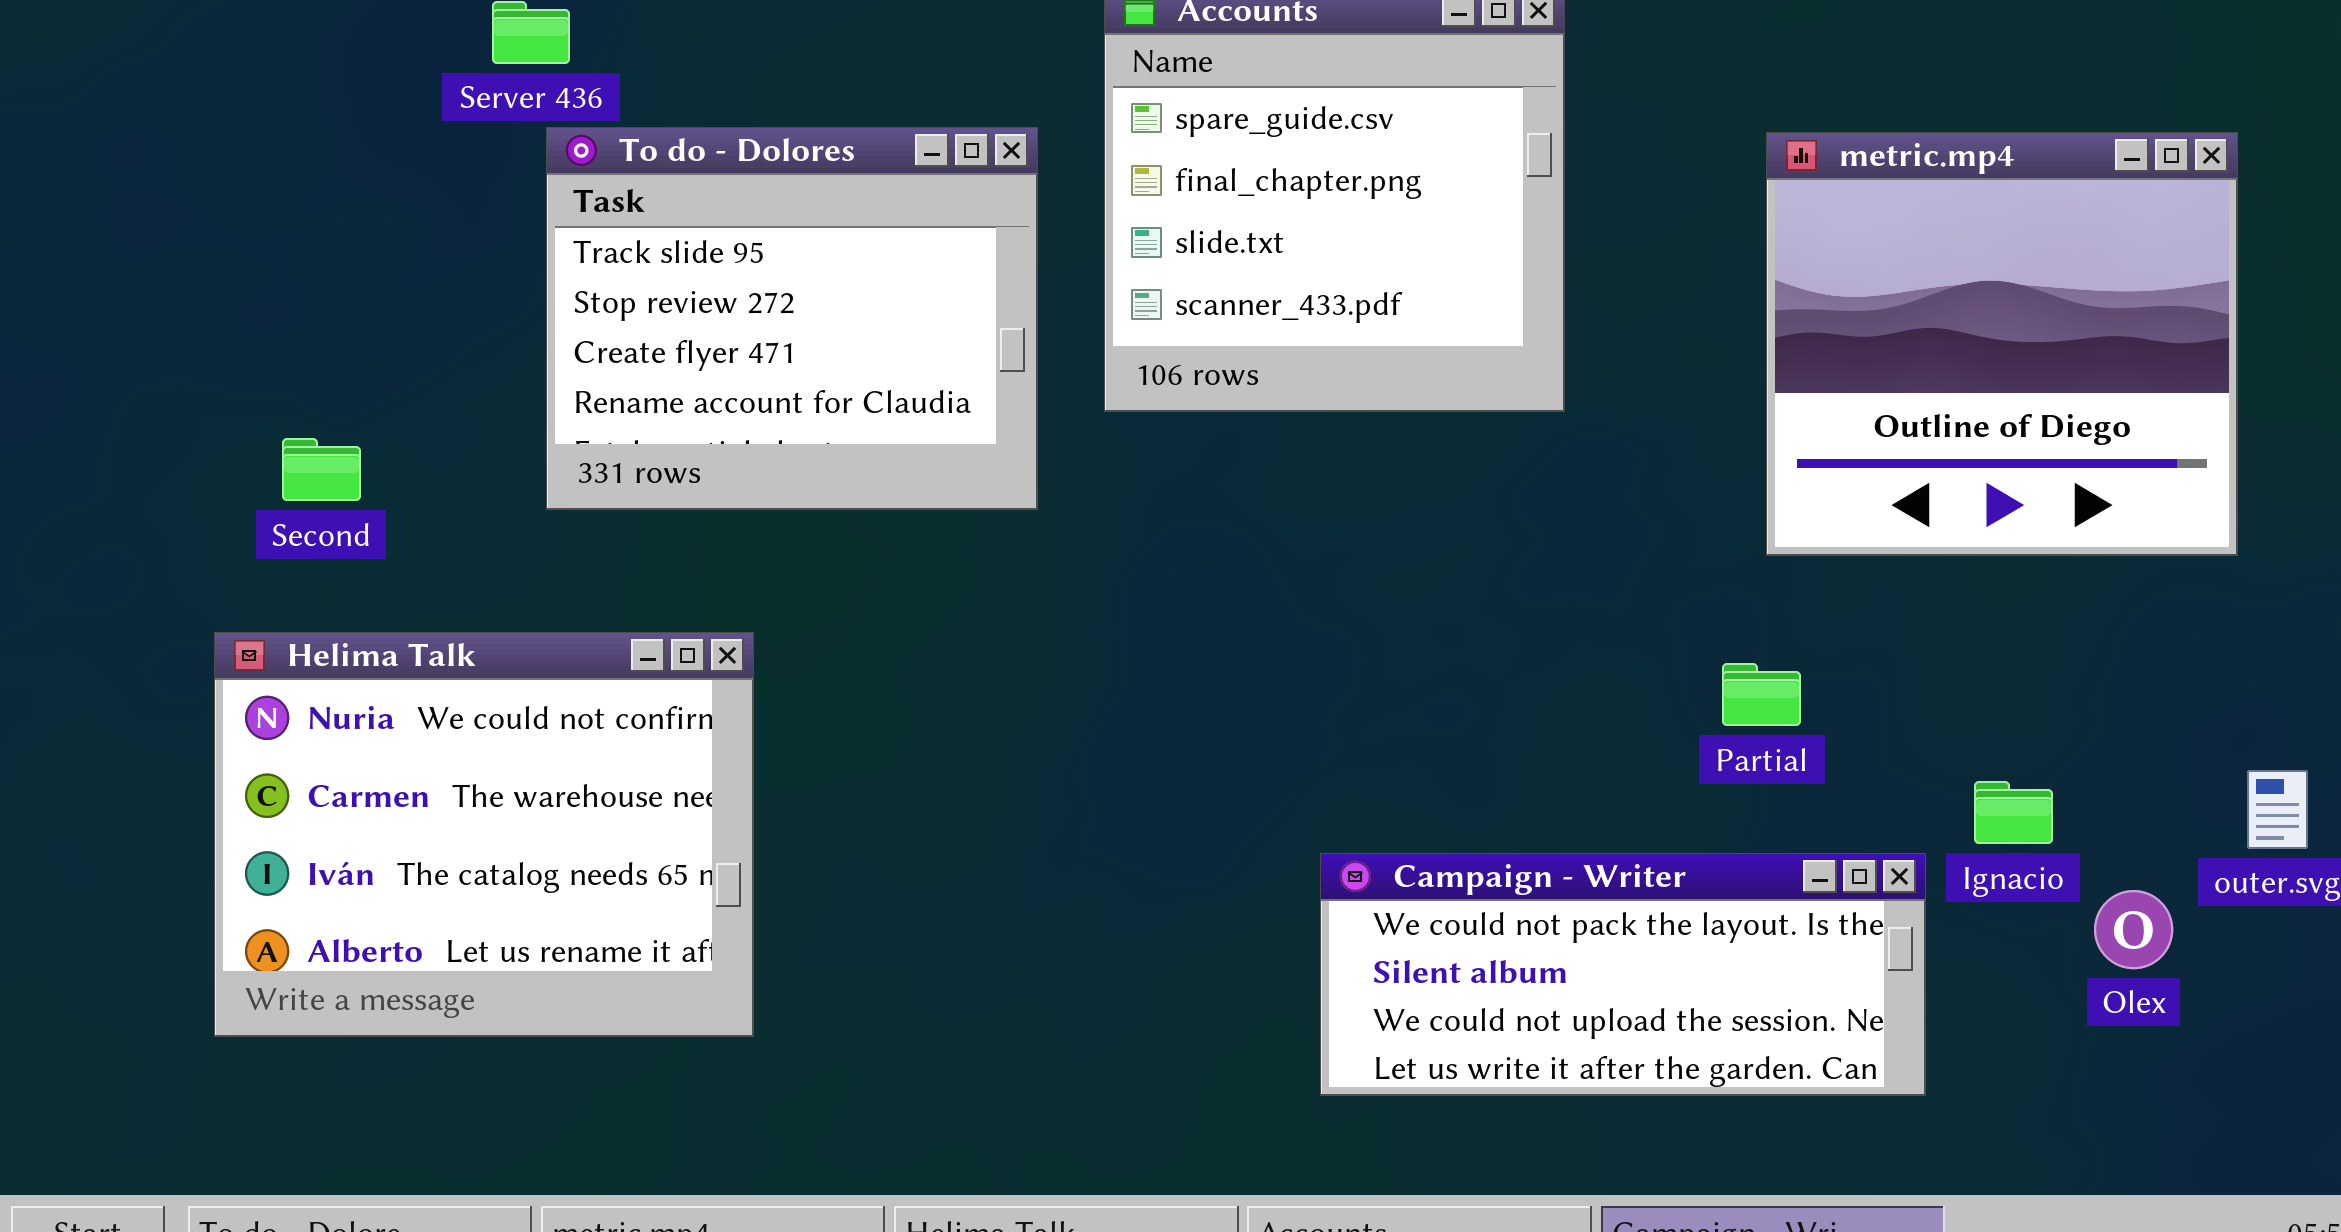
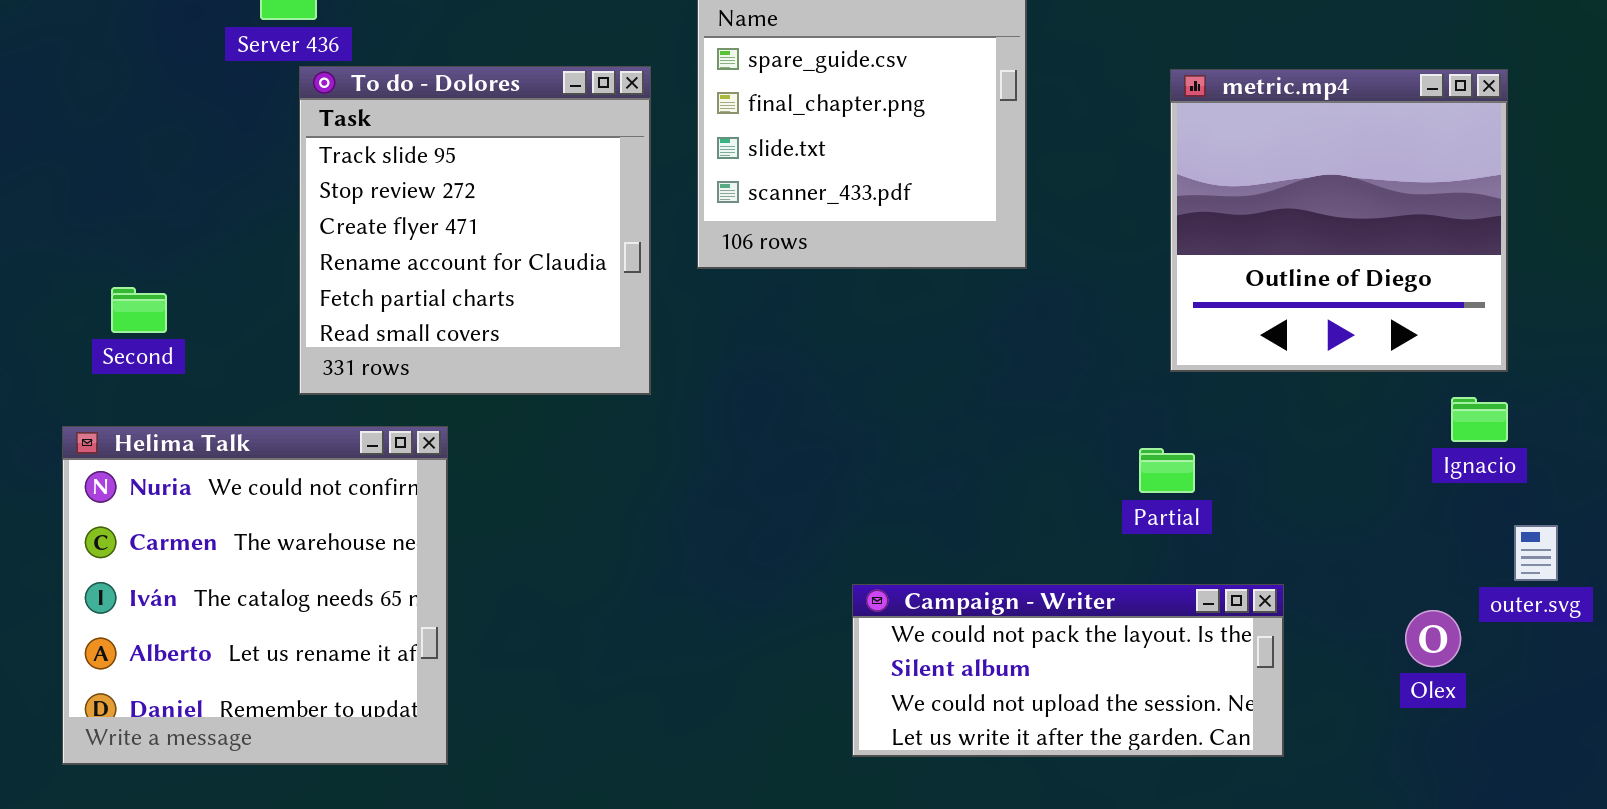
To do - Dolores: [546,127,1038,510] -> [299,66,651,395], resized
Helima Talk: [214,632,754,1037] -> [62,426,448,765], resized
Ignacio: [1974,781,2053,844] -> [1451,397,1508,442], moved

